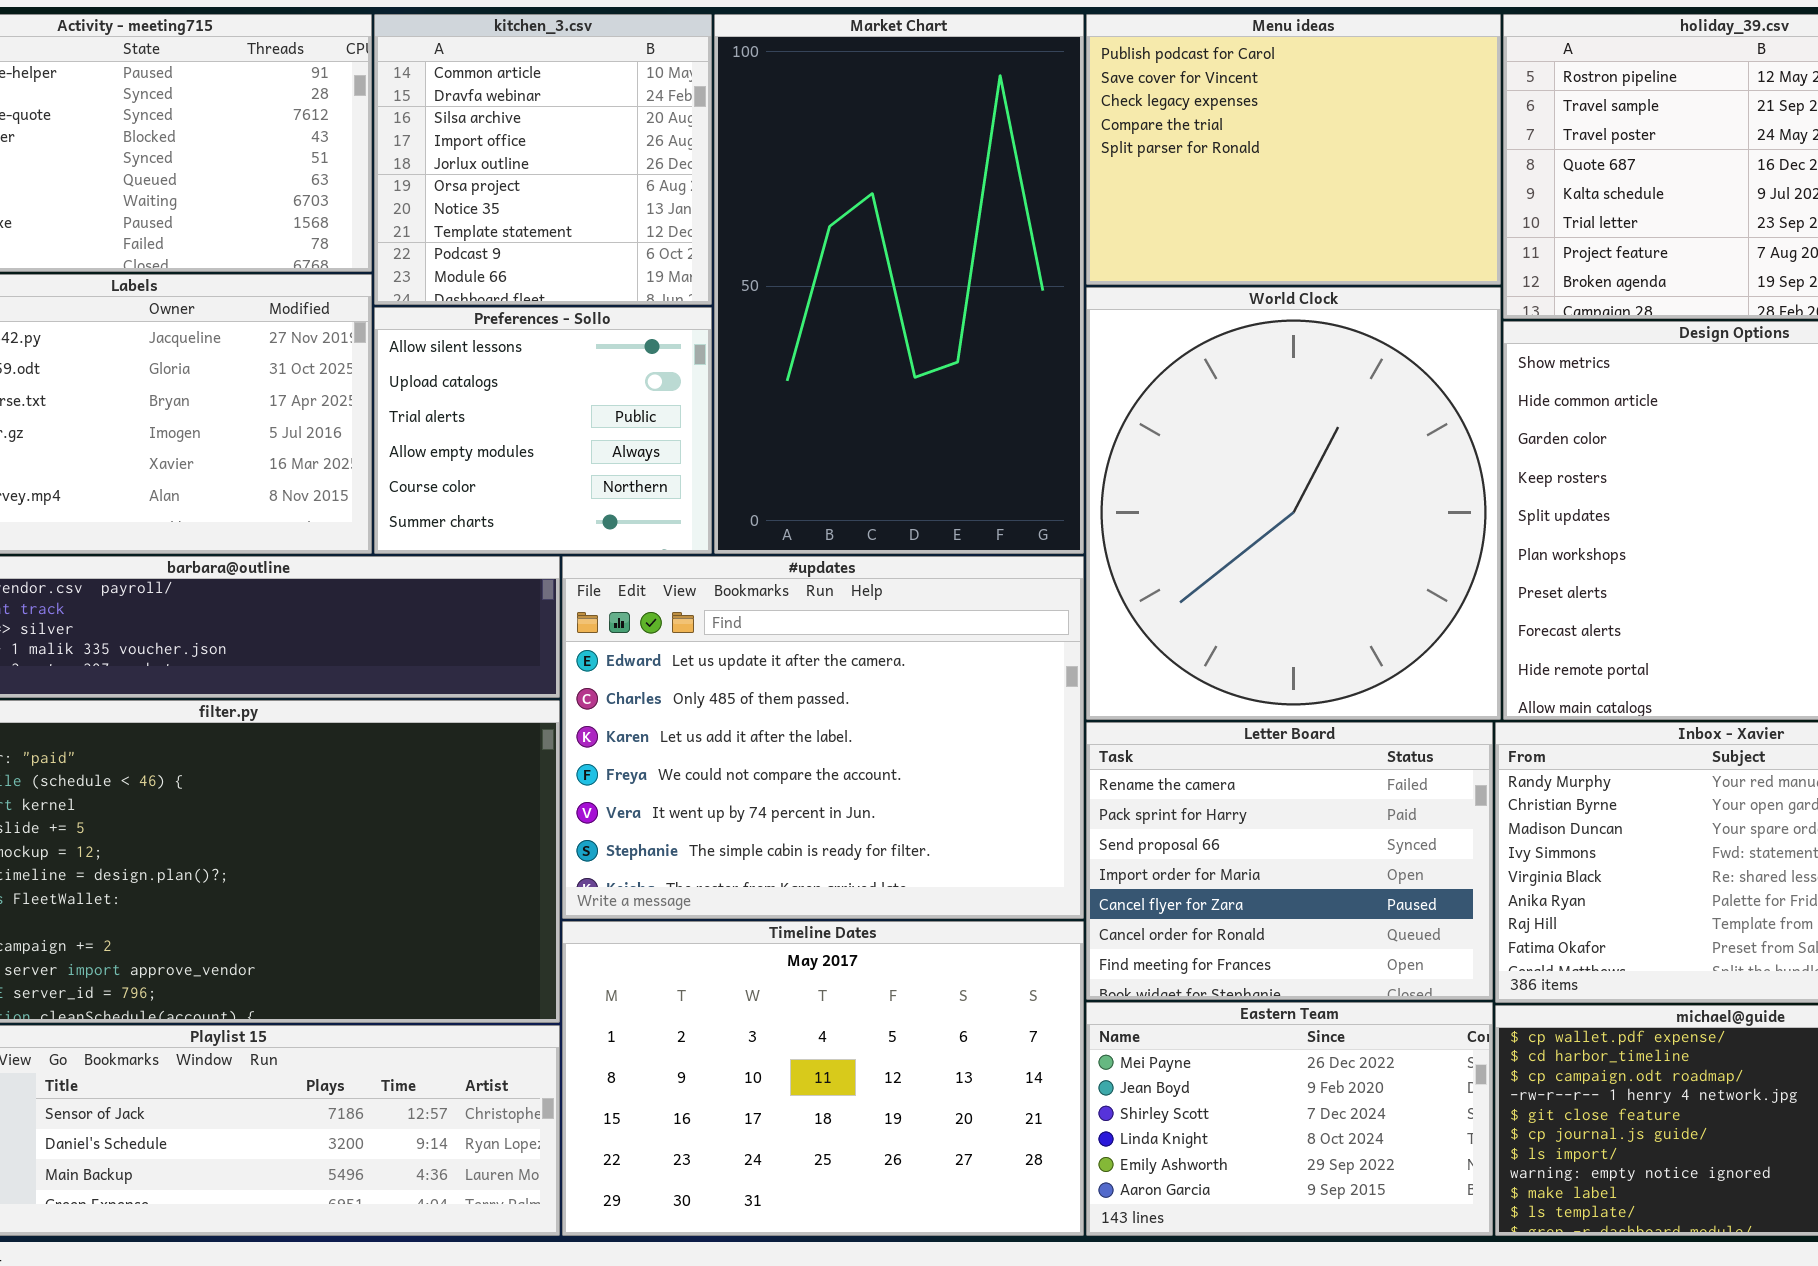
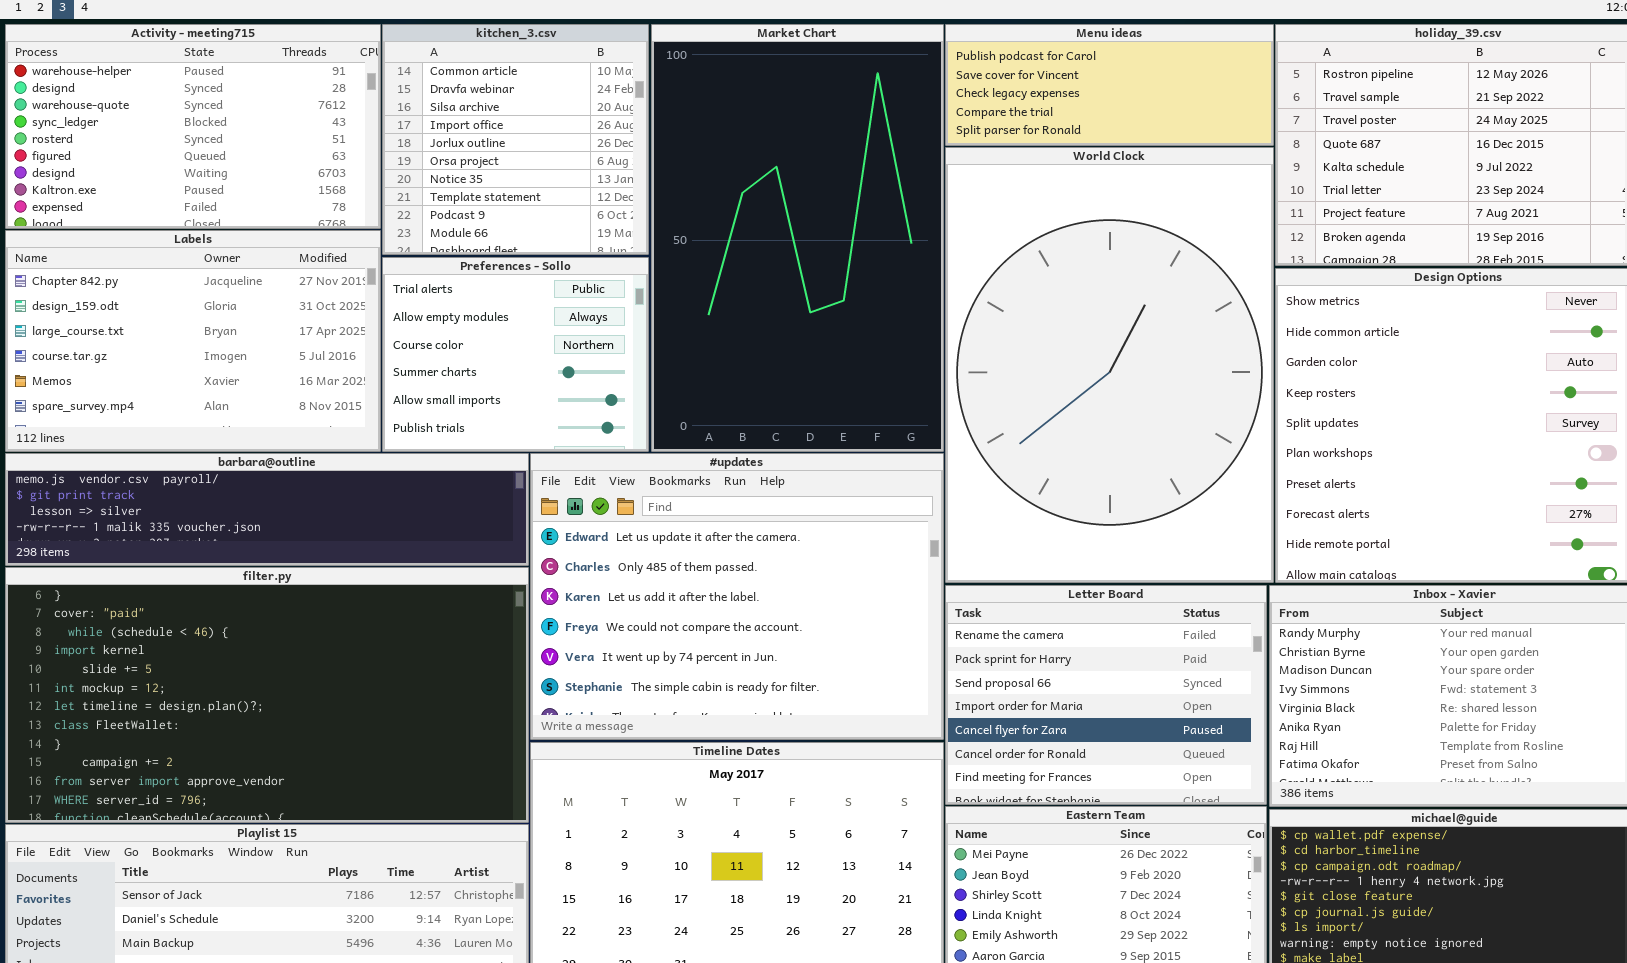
Menu ideas: [1086,14,1501,285] -> [945,24,1274,146], resized
World Clock: [1086,287,1501,720] -> [945,147,1274,583], resized
Preferences - Sollo: [374,307,712,554] -> [382,257,649,452], scrolled down 2 rows

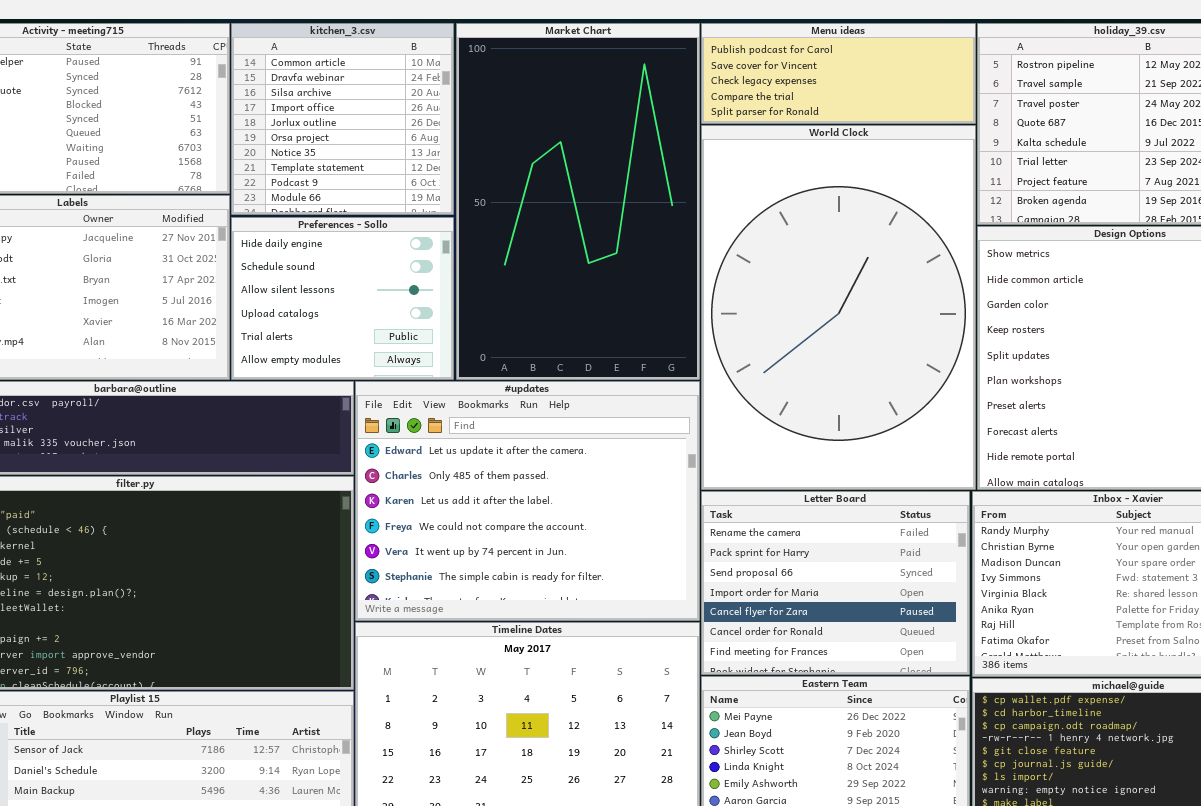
Preferences - Sollo: [382,257,649,452] -> [231,217,454,380], scrolled up 4 rows

